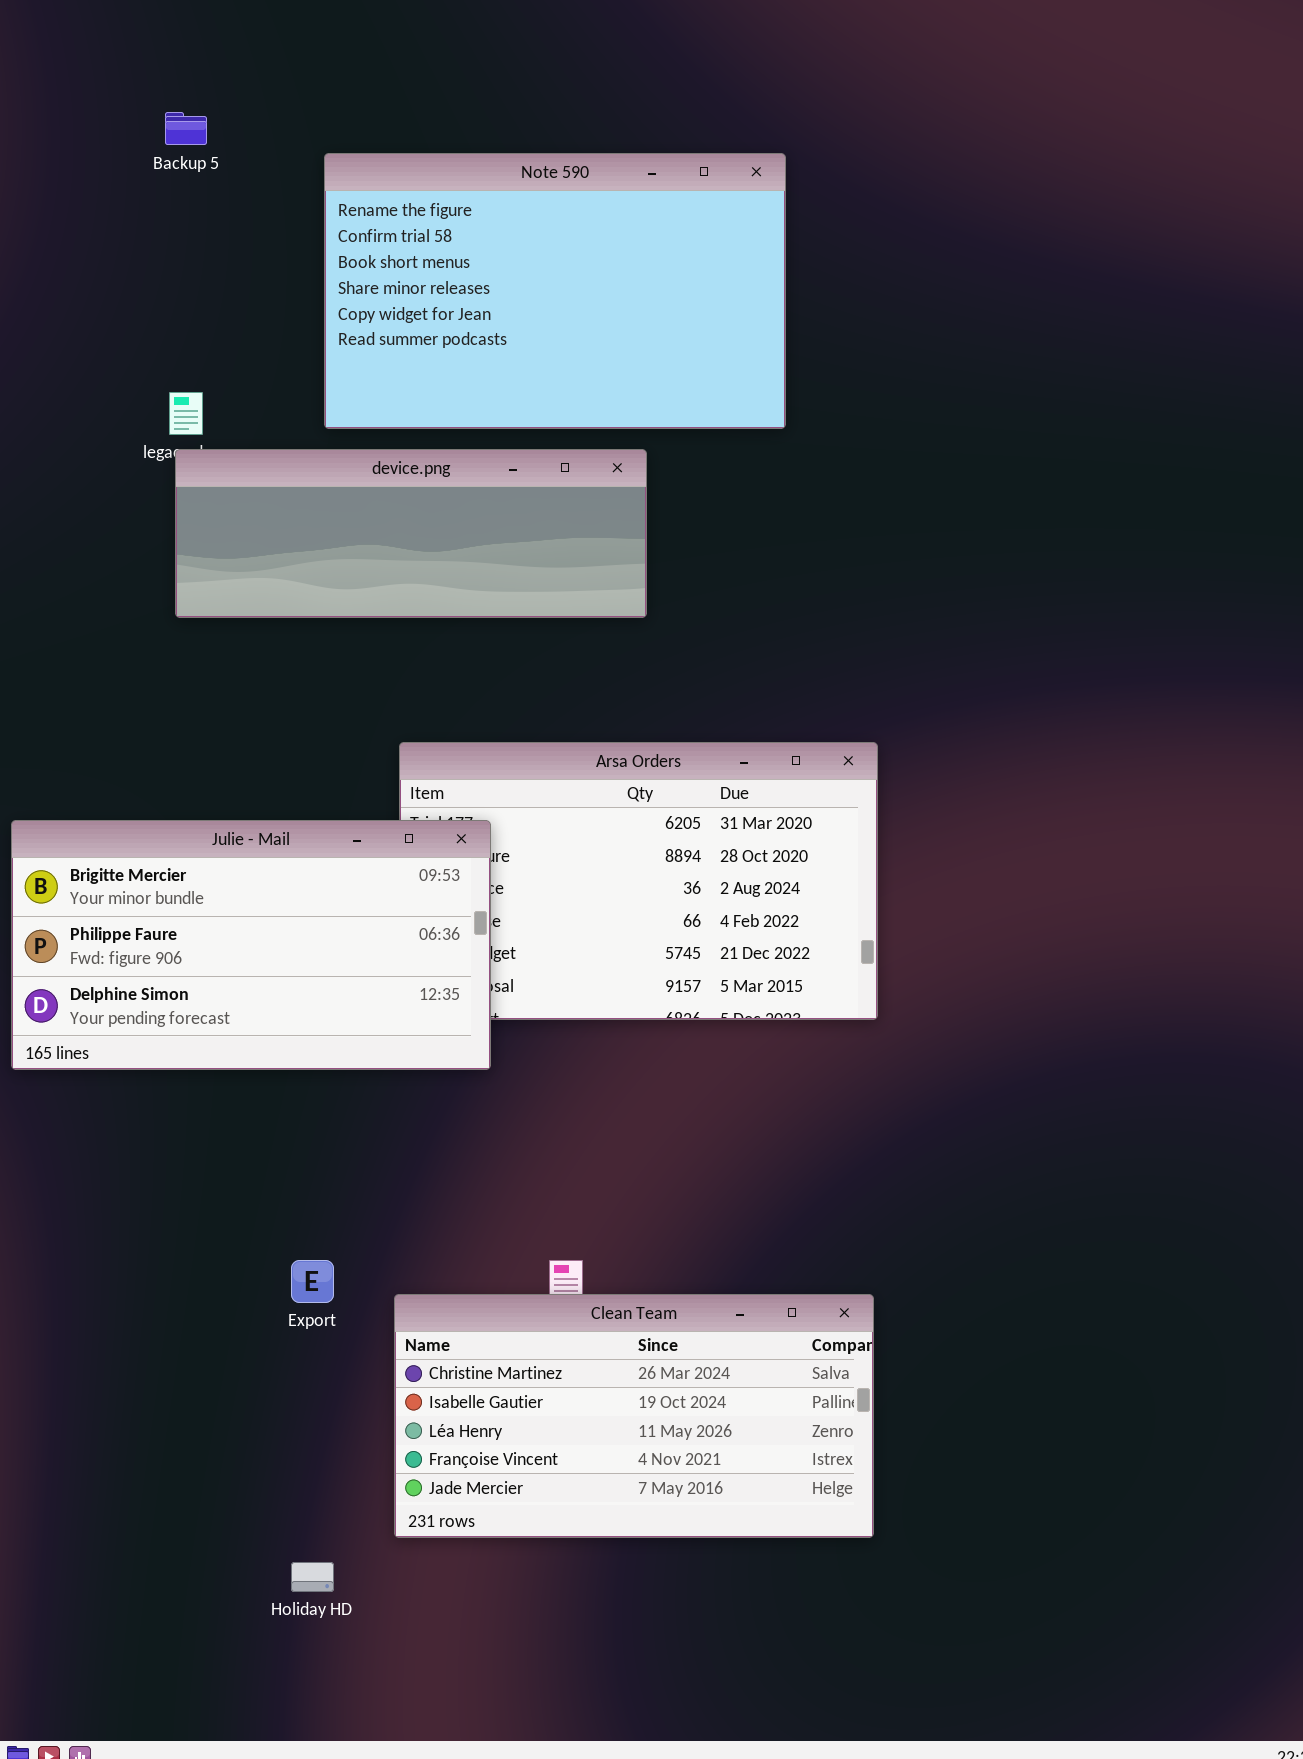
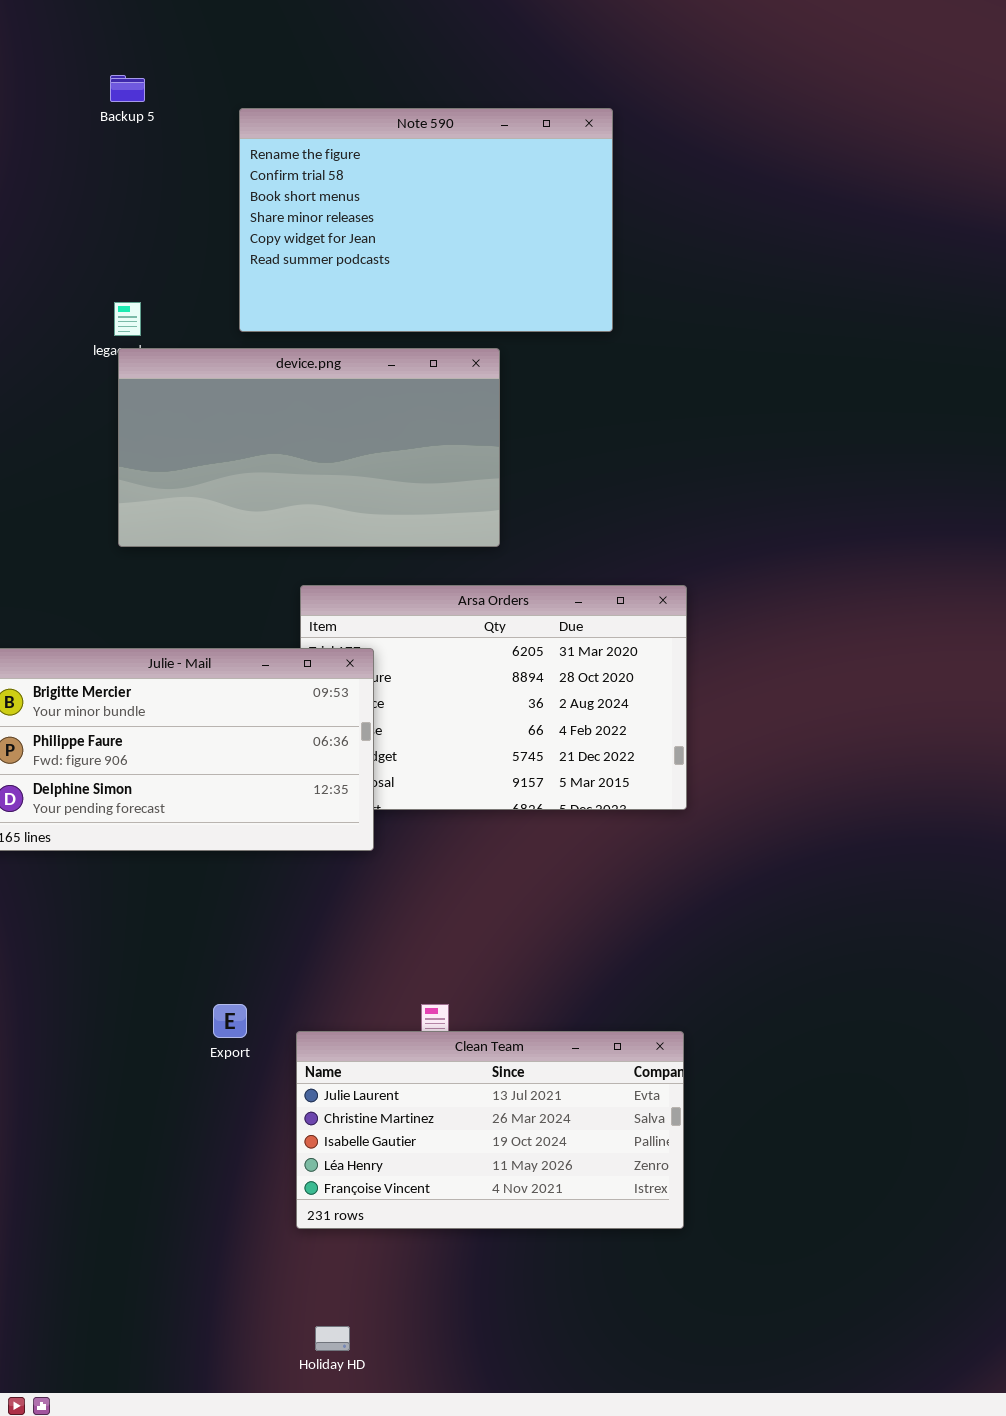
device.png: [175,449,647,618] -> [118,348,500,547], resized
Clean Team: [394,1294,874,1538] -> [296,1031,684,1229], scrolled up 1 row
Holiday HD: [291,1562,334,1592] -> [315,1326,350,1351], moved

